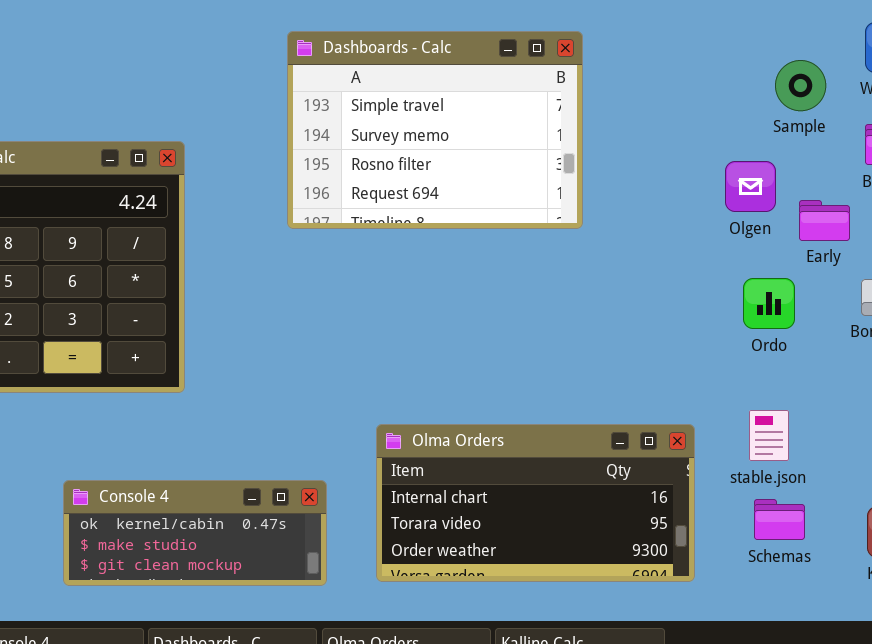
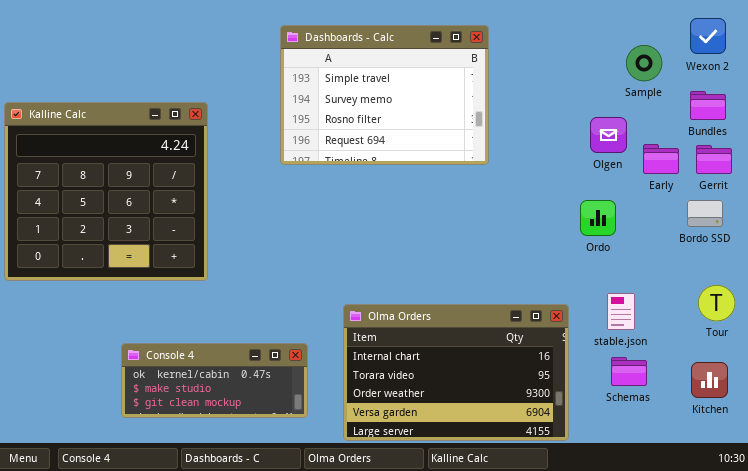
Ordo: [743,278,795,329] -> [580,200,616,236], moved
Olma Orders: [376,424,695,582] -> [343,304,569,441], resized

